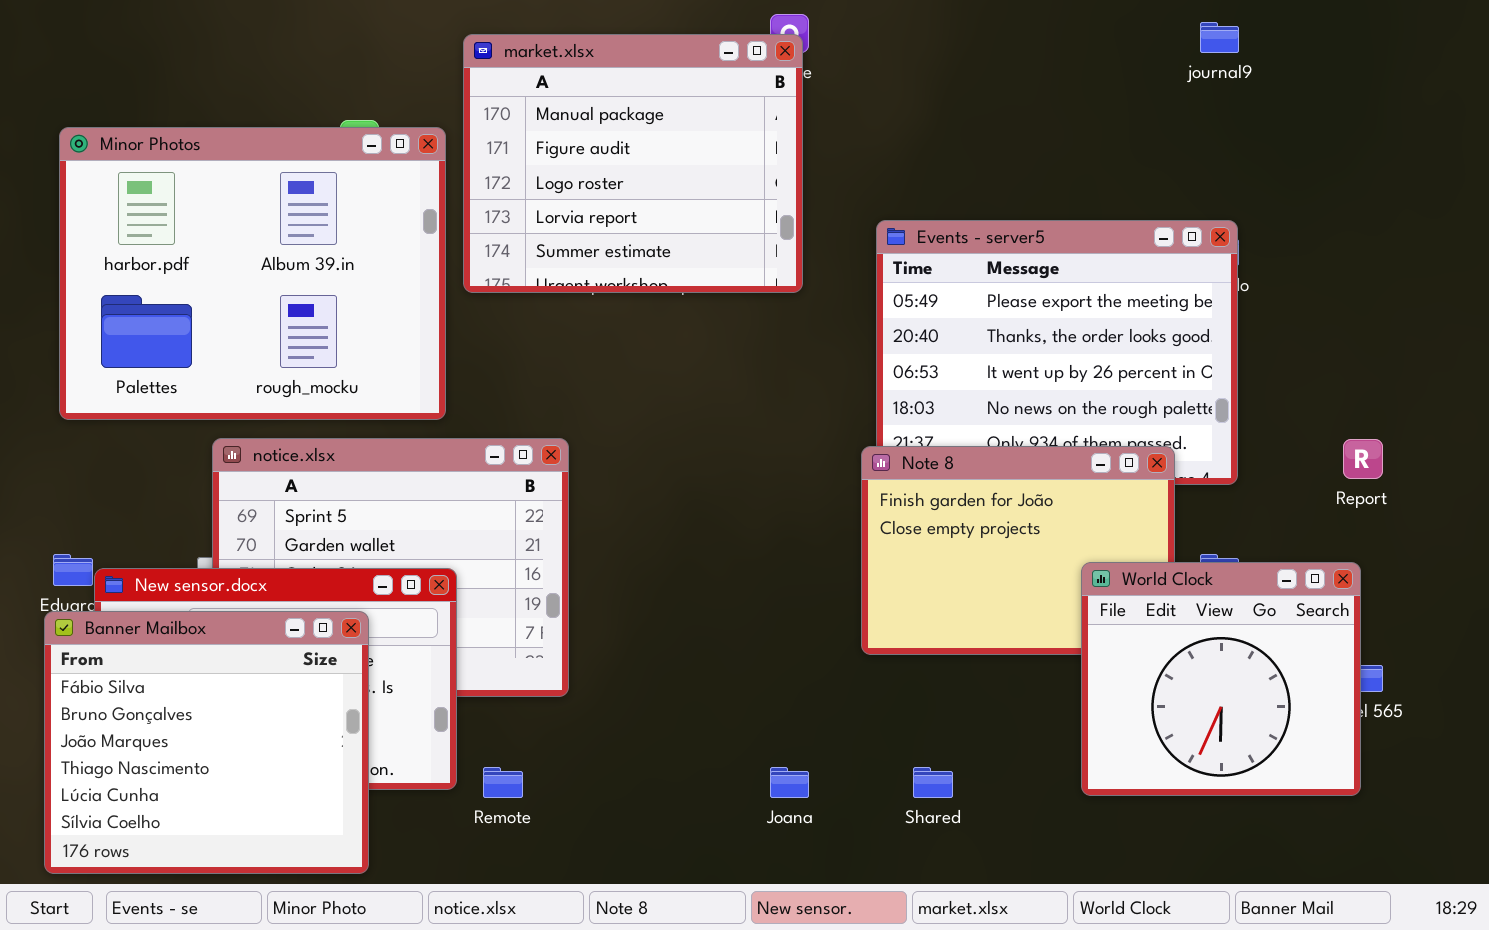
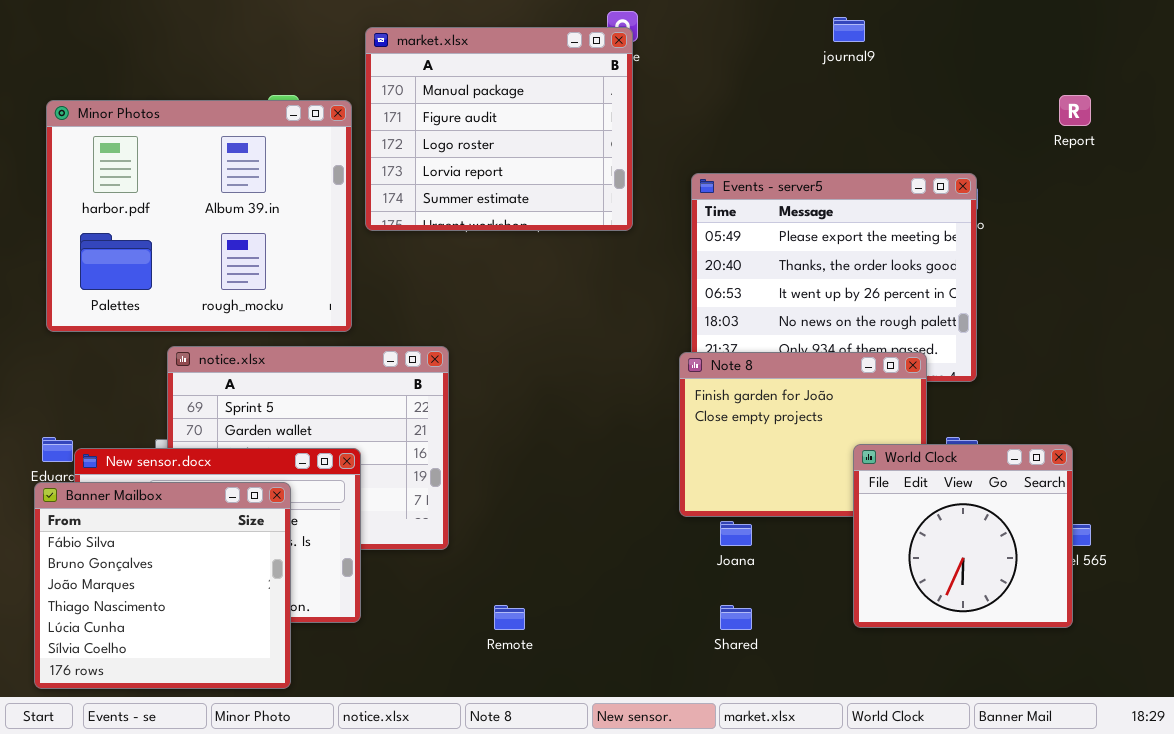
journal9: [1200,22,1239,53] -> [833,17,865,42], moved
Report: [1343,439,1383,479] -> [1059,95,1091,126], moved
Remote: [483,767,523,798] -> [494,605,525,630], moved
Joana: [770,767,809,798] -> [720,521,752,546], moved

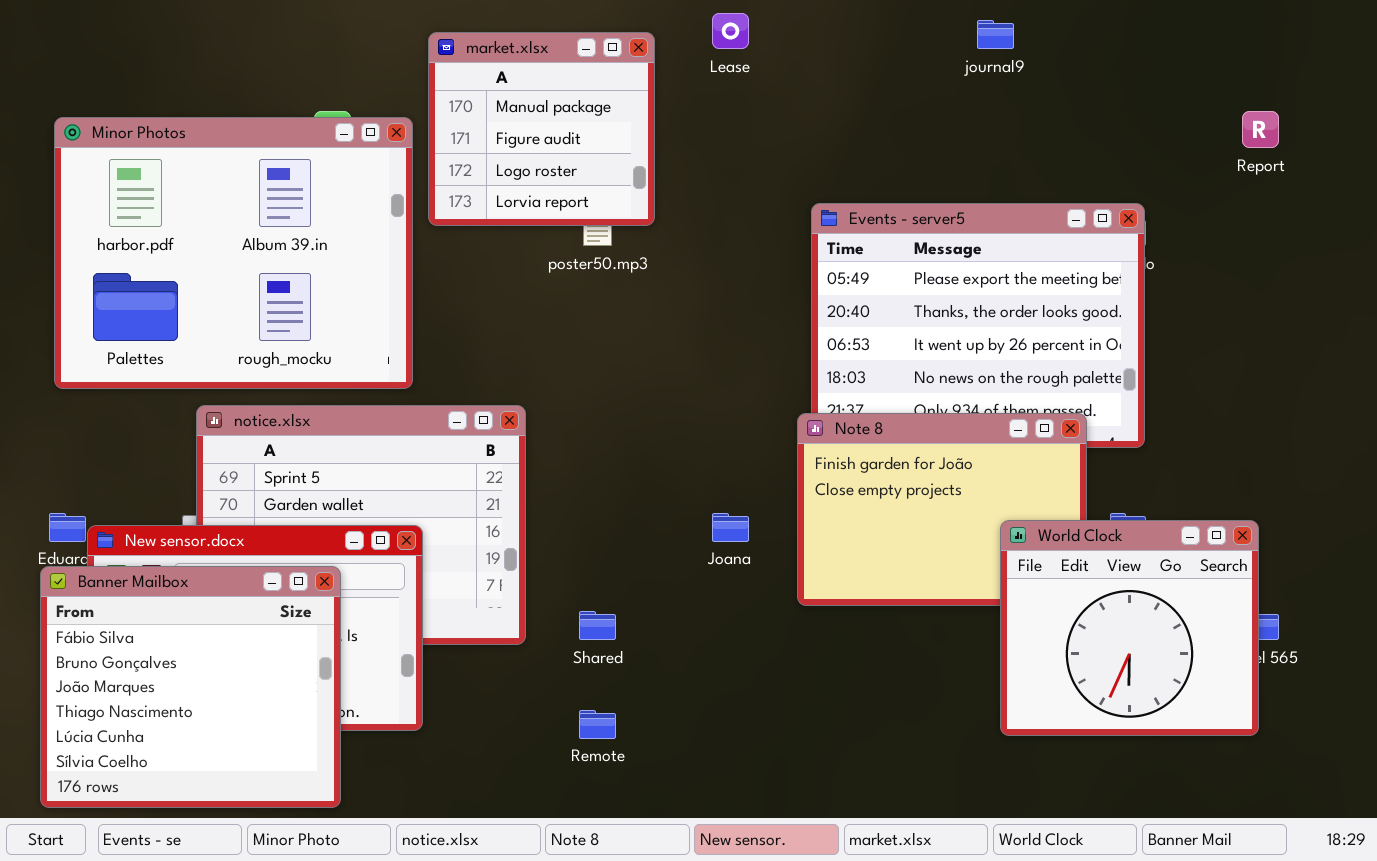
market.xlsx: [365,27,633,231] -> [428,32,655,226], resized
Joana: [720,521,752,546] -> [712,513,749,542], moved
Shared: [720,605,752,630] -> [579,611,616,640], moved

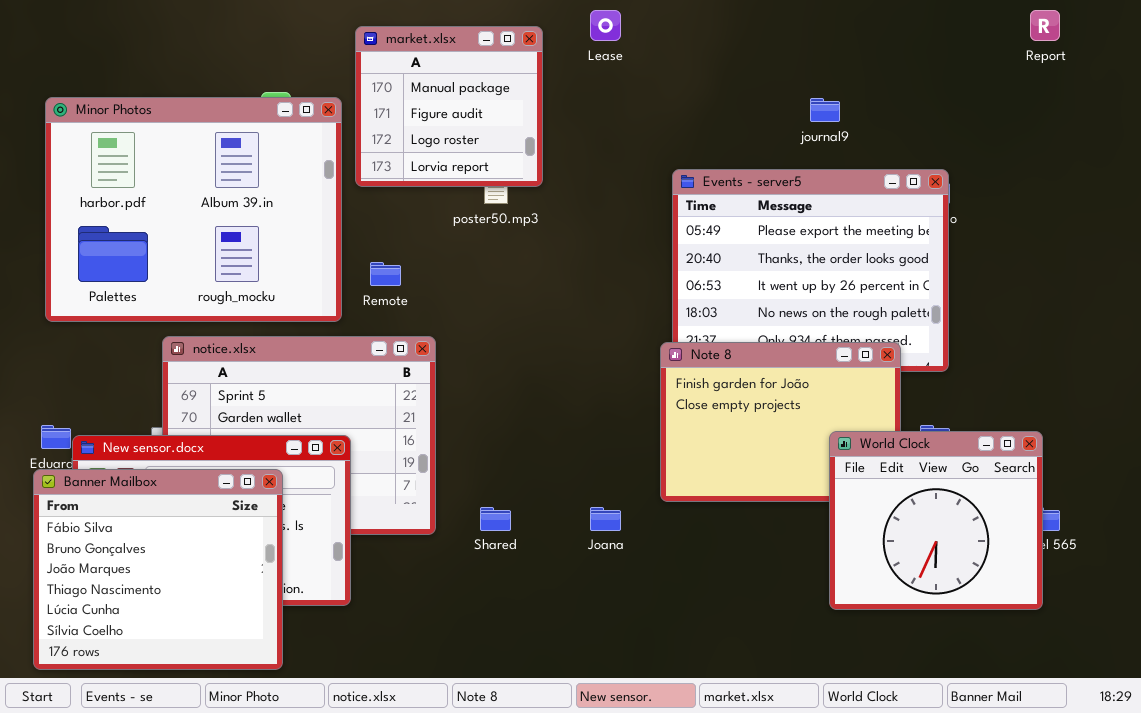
journal9: [977,20,1014,49] -> [810,98,840,122], moved
Report: [1242,111,1279,148] -> [1030,10,1060,41], moved
Joana: [712,513,749,542] -> [590,507,621,531], moved
Remote: [579,710,616,739] -> [370,262,401,286], moved

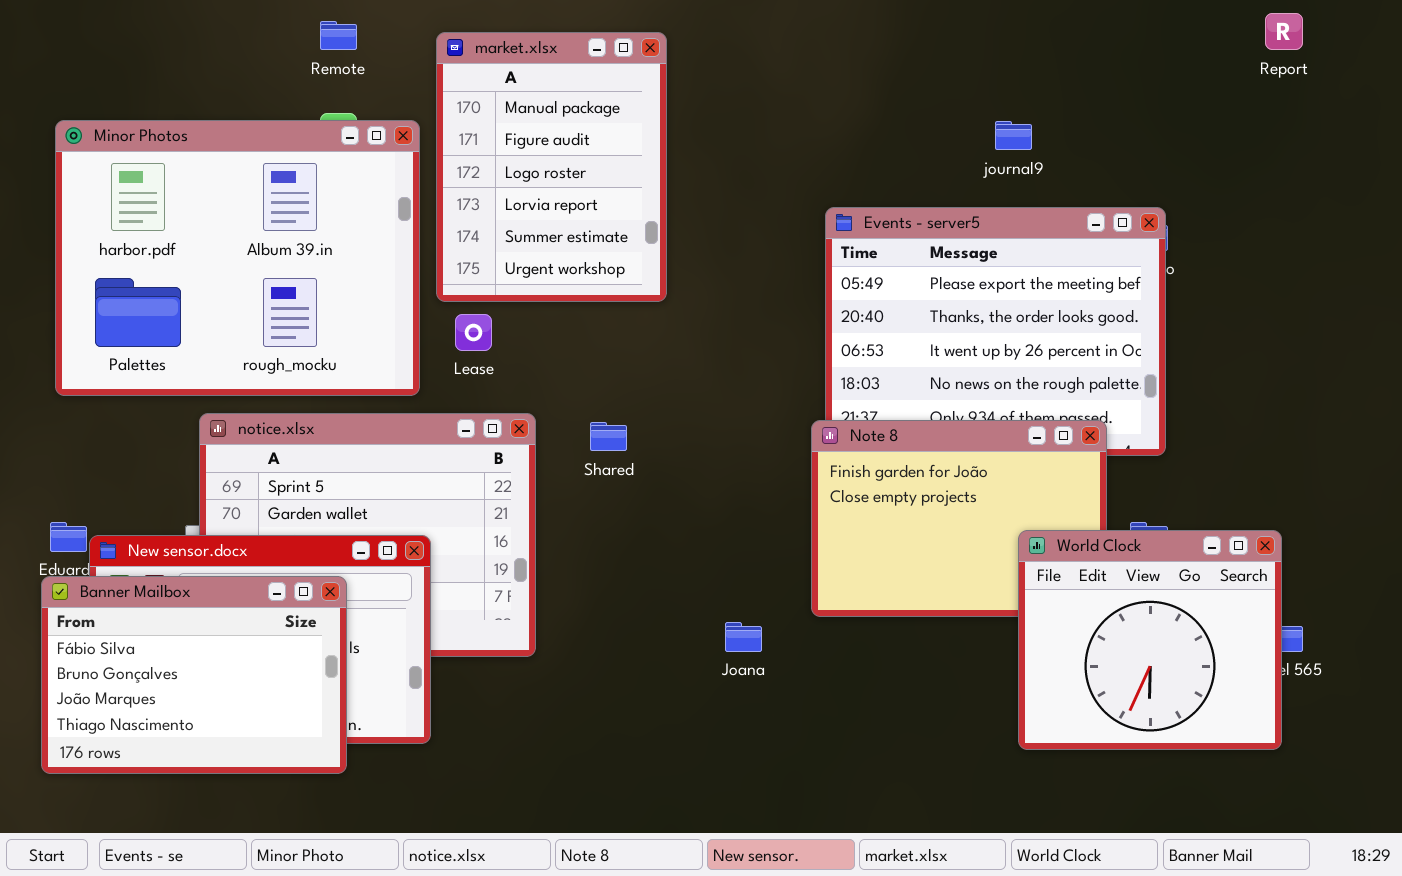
Lease: [590,10,621,41] -> [455,314,492,351], moved
market.xlsx: [355,26,543,187] -> [436,32,667,302], resized
Remote: [370,262,401,286] -> [320,21,357,50], moved
Banner Mailbox: [33,469,283,670] -> [41,576,347,774], resized
Shared: [480,507,511,531] -> [590,422,627,451], moved

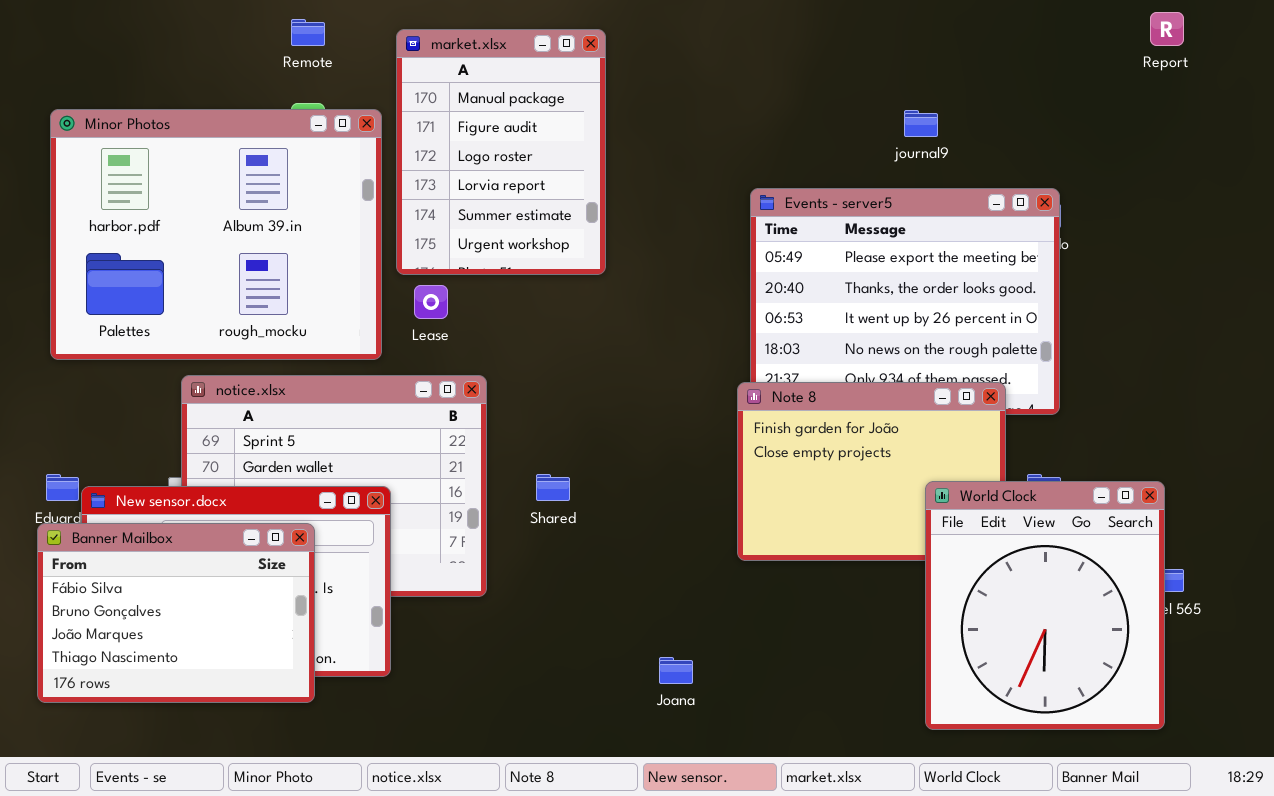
Shared: [590,422,627,451] -> [536,474,570,501], moved
World Clock: [1018,530,1282,750] -> [925,481,1165,730], resized
Joana: [725,622,762,652] -> [659,657,693,684], moved

